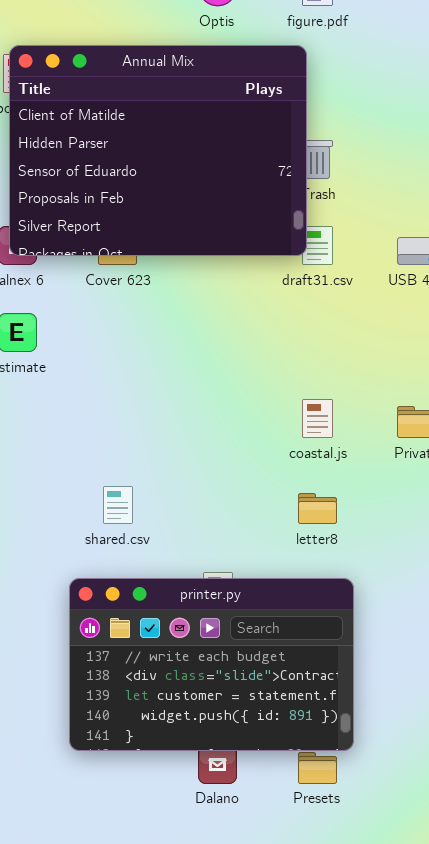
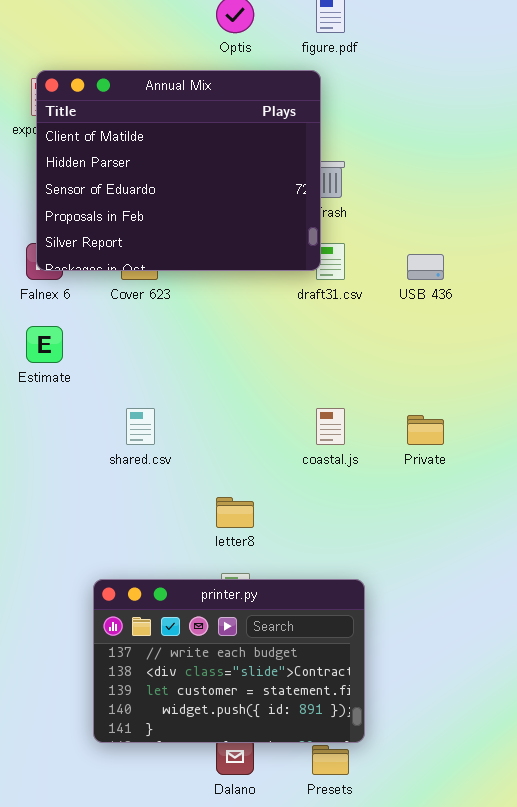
shared.csv: [103,486,133,524] -> [126,408,155,445], moved
letter8: [298,493,337,524] -> [216,497,254,528], moved

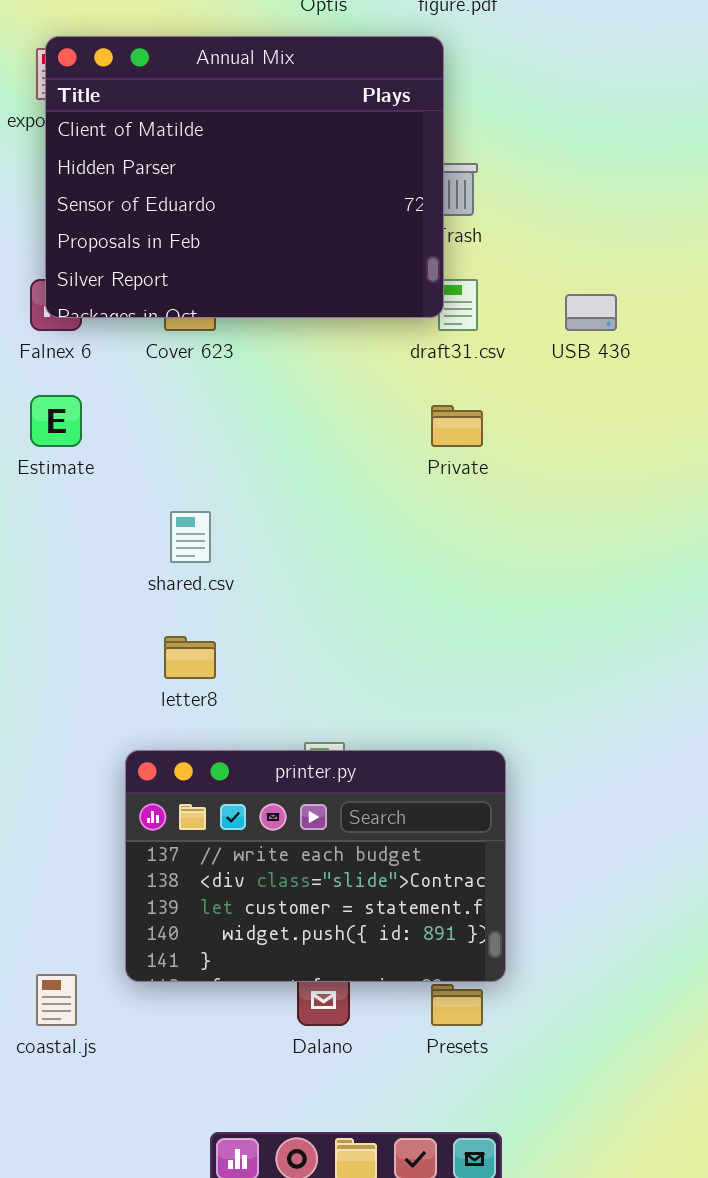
coastal.js: [316,408,345,445] -> [36,974,77,1026], moved
Private: [407,415,444,445] -> [431,405,483,447], moved
letter8: [216,497,254,528] -> [164,636,216,679], moved

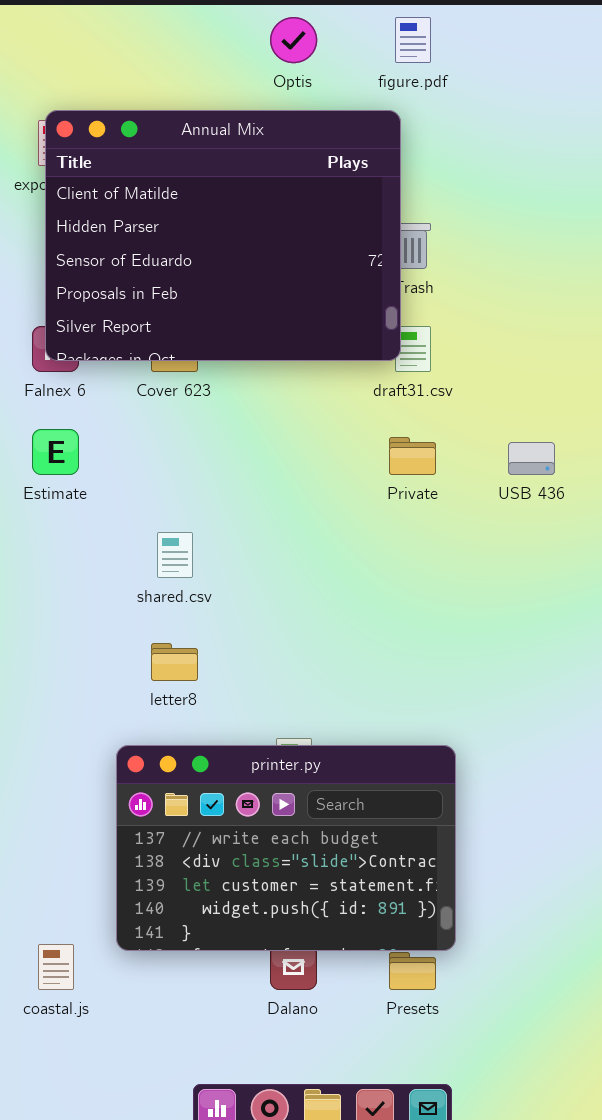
USB 436: [565,294,617,331] -> [508,442,555,475], moved

